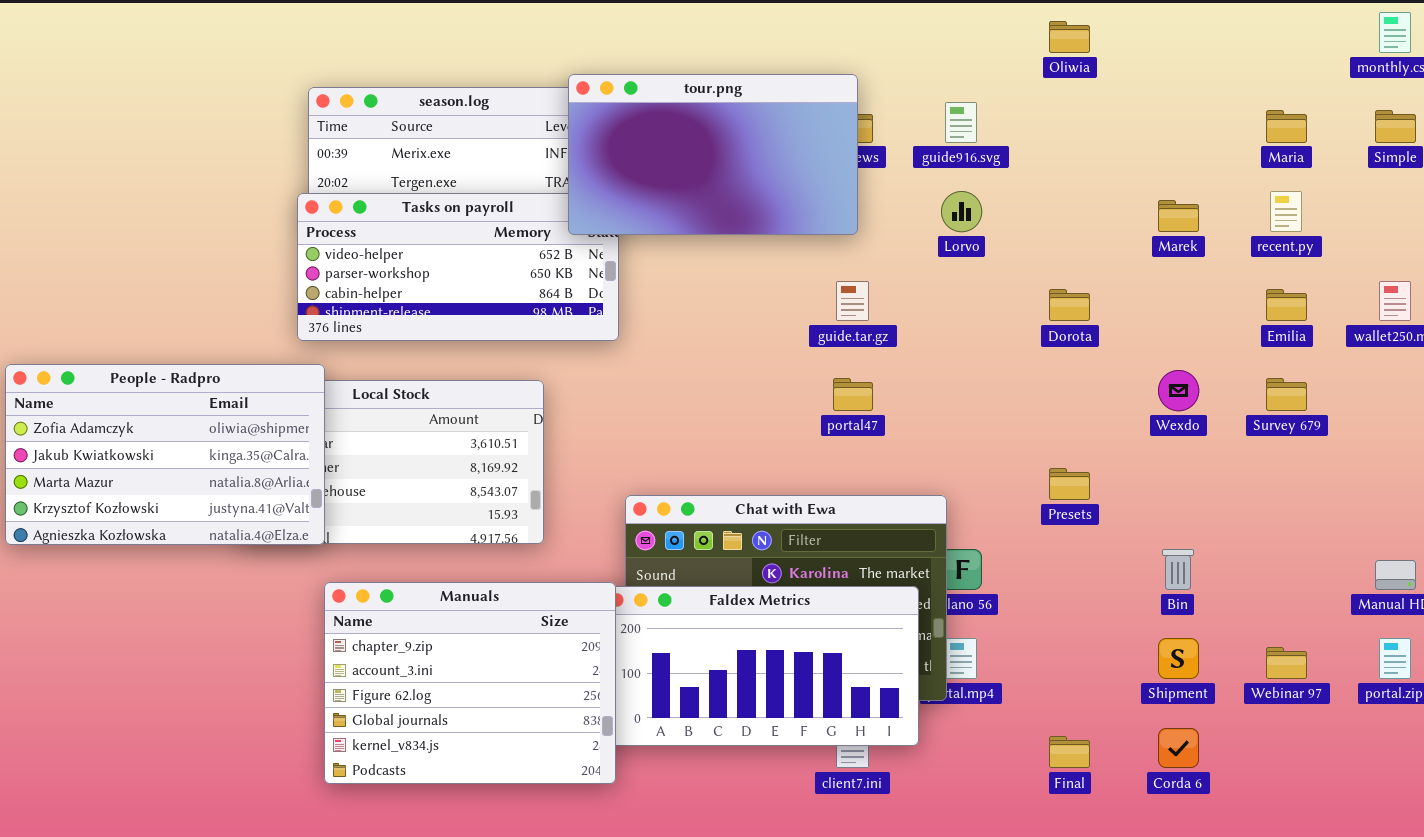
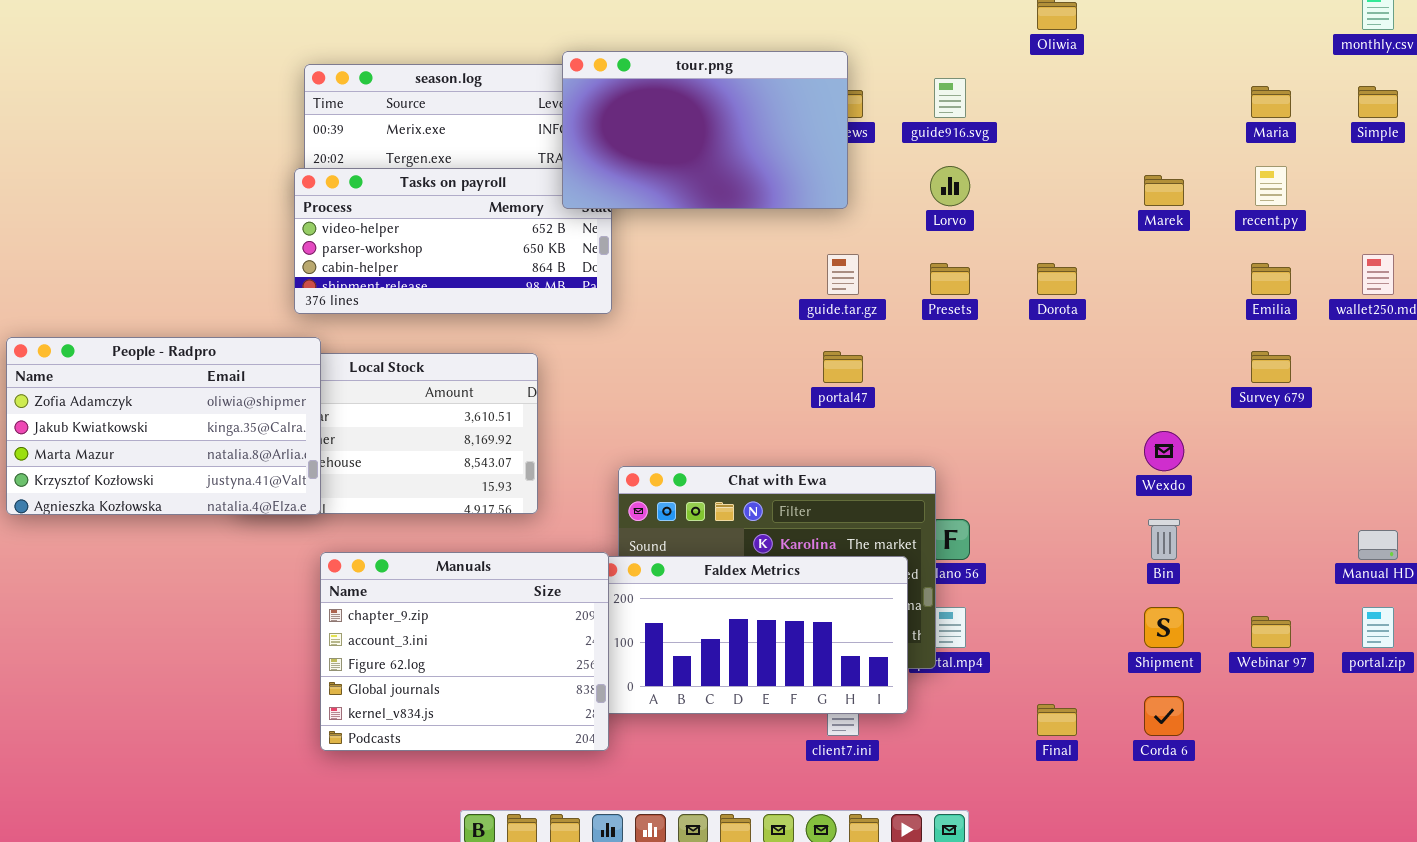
Wexdo: [1158,370,1199,411] -> [1144,431,1184,471], moved
Presets: [1049,468,1090,500] -> [930,263,970,295], moved

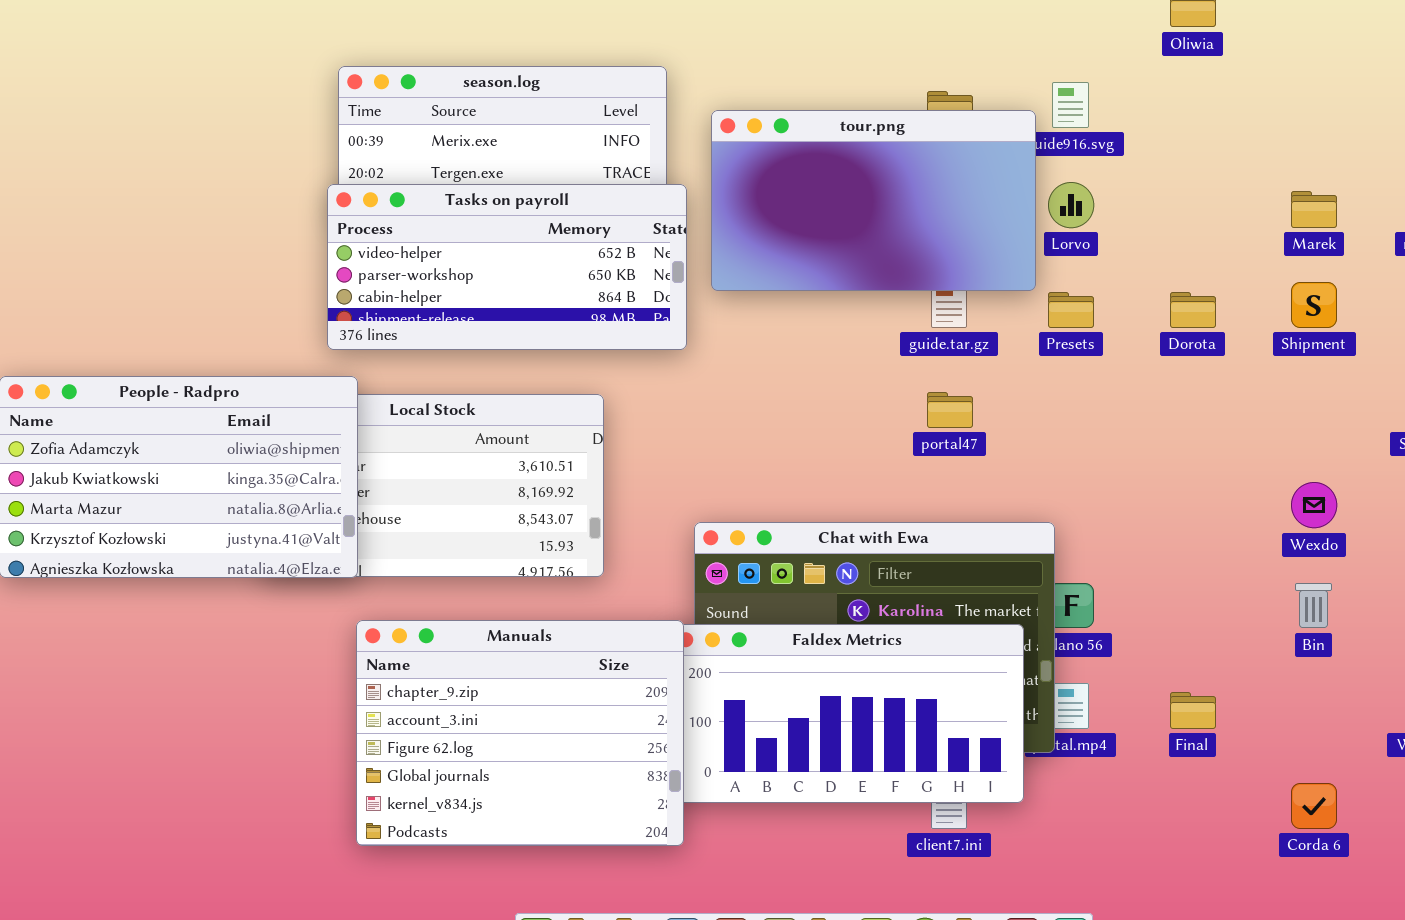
tour.png: [562,51,848,209] -> [711,110,1036,291], moved
Shipment: [1144,607,1184,648] -> [1291,282,1337,328], moved
Final: [1037,704,1077,736] -> [1170,692,1216,729], moved

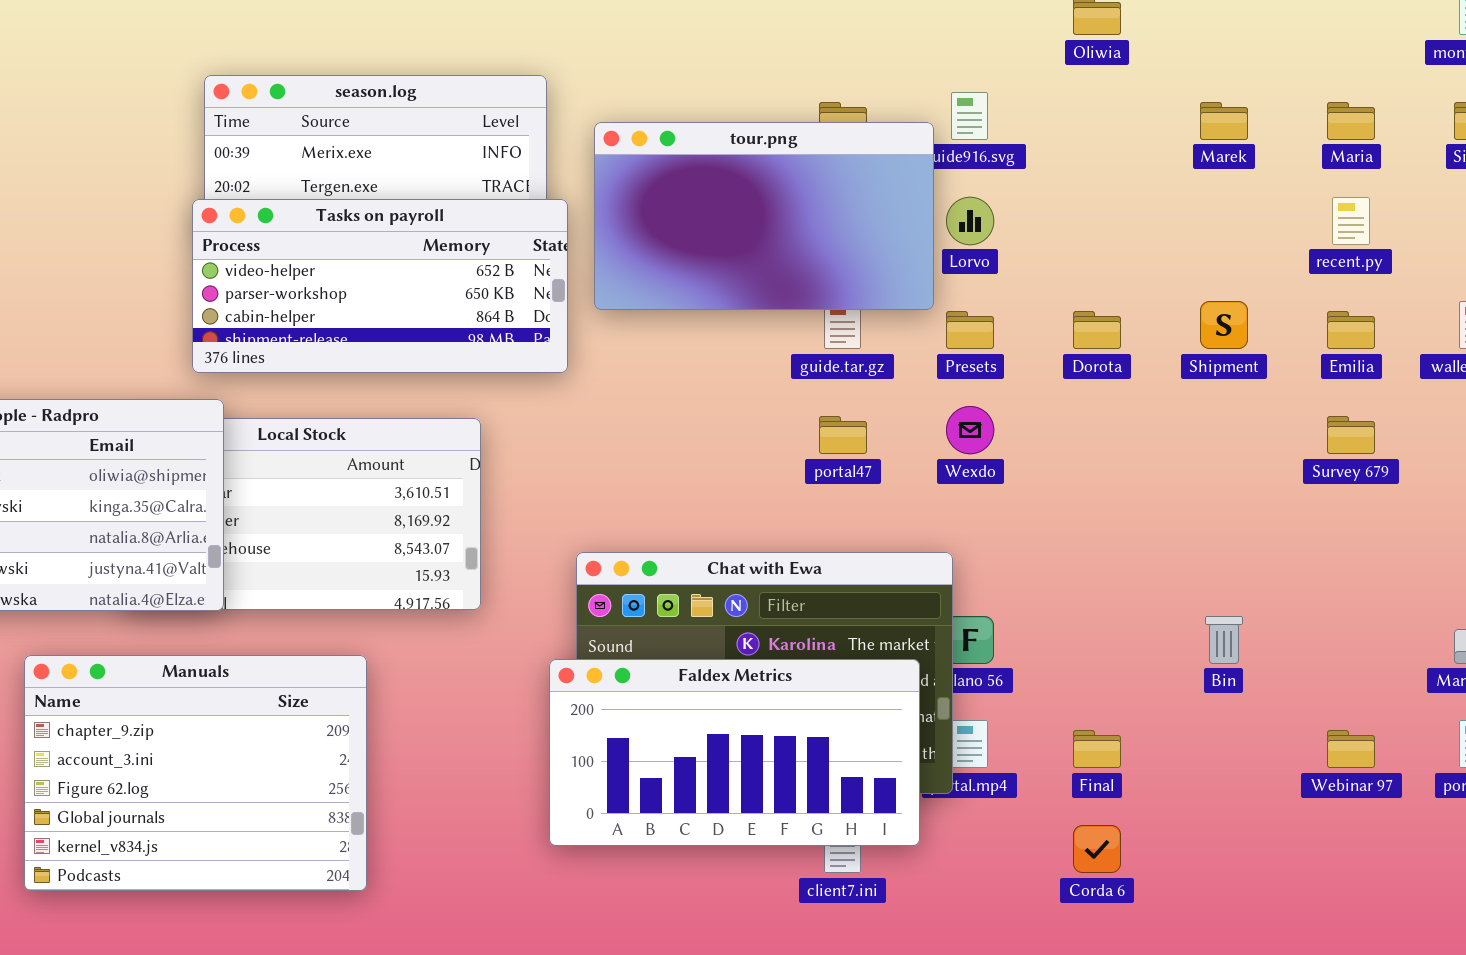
Marek: [1291,191,1337,228] -> [1200,102,1248,140], moved
Wexdo: [1291,482,1337,528] -> [946,406,994,454], moved
Manuals: [356,620,684,846] -> [24,655,367,891], moved
Corda 6: [1291,783,1337,829] -> [1073,825,1121,873], moved

